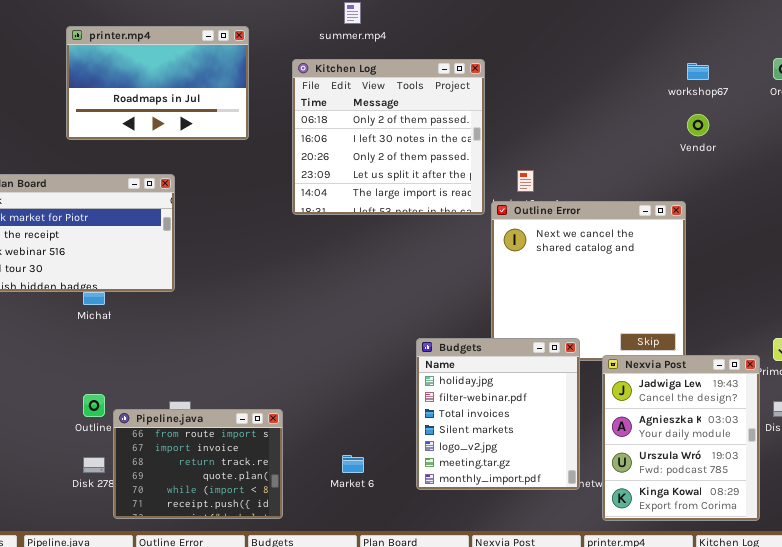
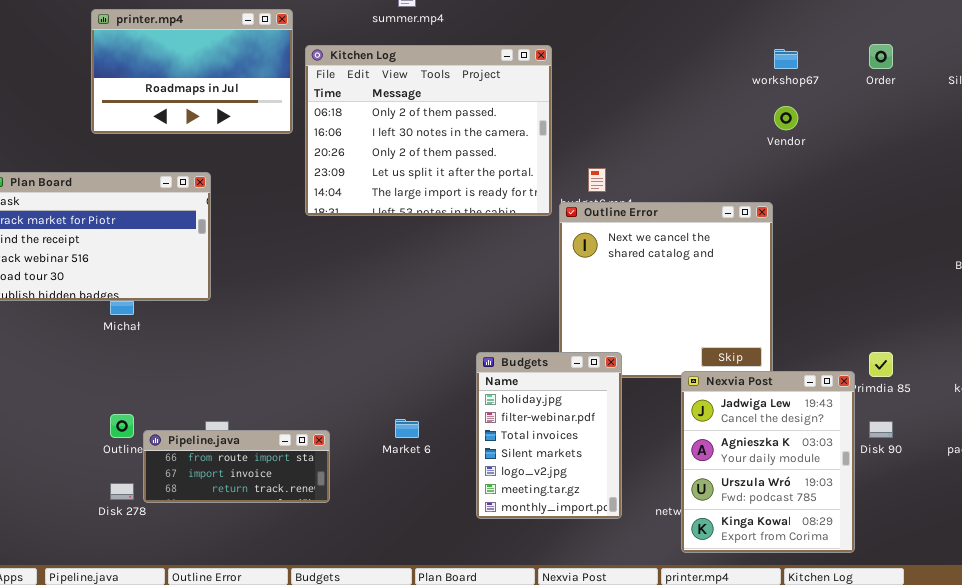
Kitchen Log: [292,59,485,215] -> [305,45,552,216], resized
Budgets: [416,338,580,490] -> [476,352,622,519], resized
Pipeline.java: [113,409,283,519] -> [143,430,330,503], resized
Market 6: [342,455,364,473] -> [395,419,419,438], moved

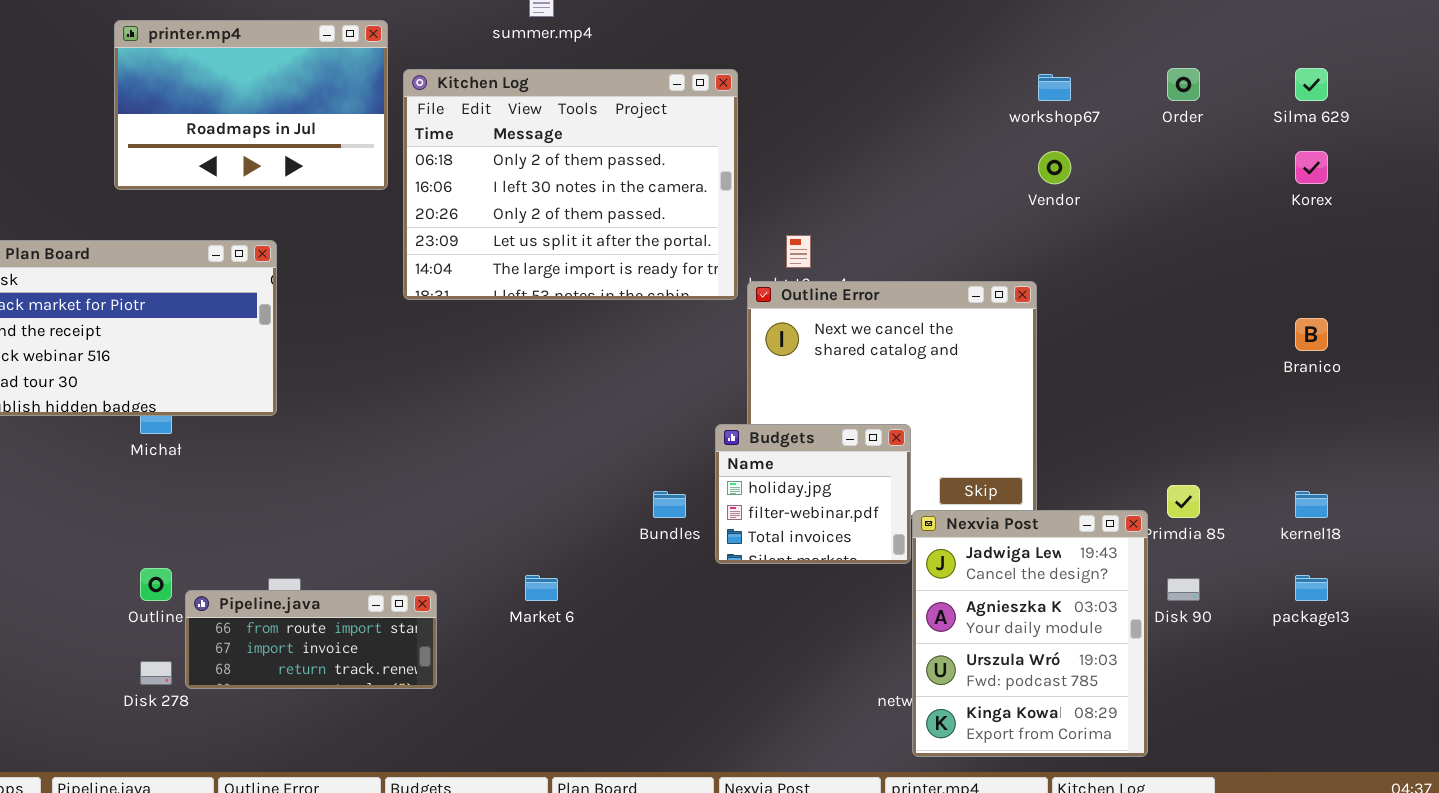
Budgets: [476,352,622,519] -> [715,424,911,564], moved, resized

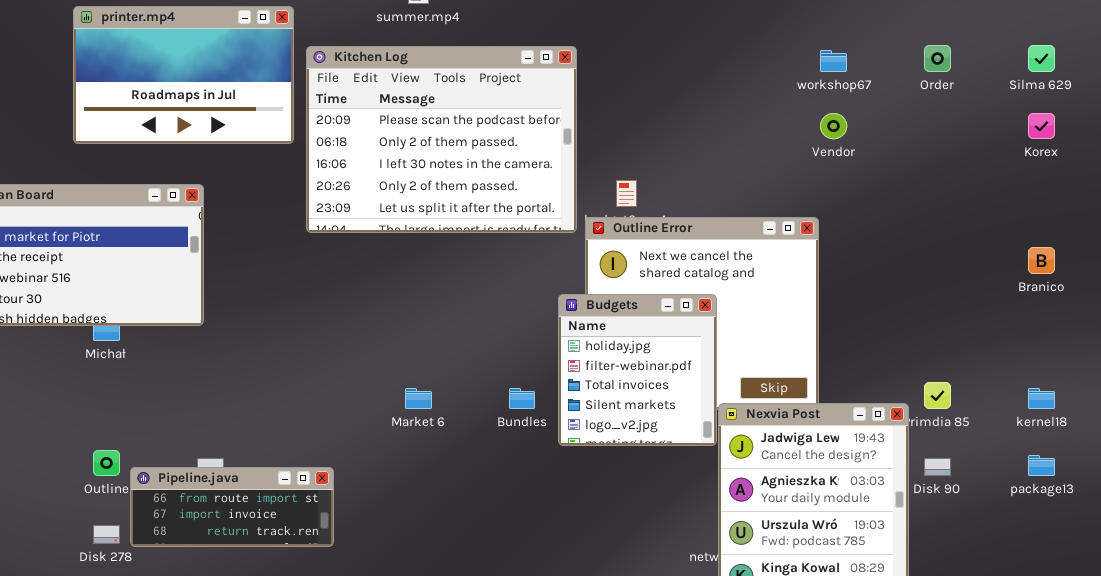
Kitchen Log: [403,69,738,300] -> [306,46,577,233], scrolled up 1 row
Budgets: [715,424,911,564] -> [558,294,717,446], resized
Market 6: [525,575,558,601] -> [405,388,432,409], moved

